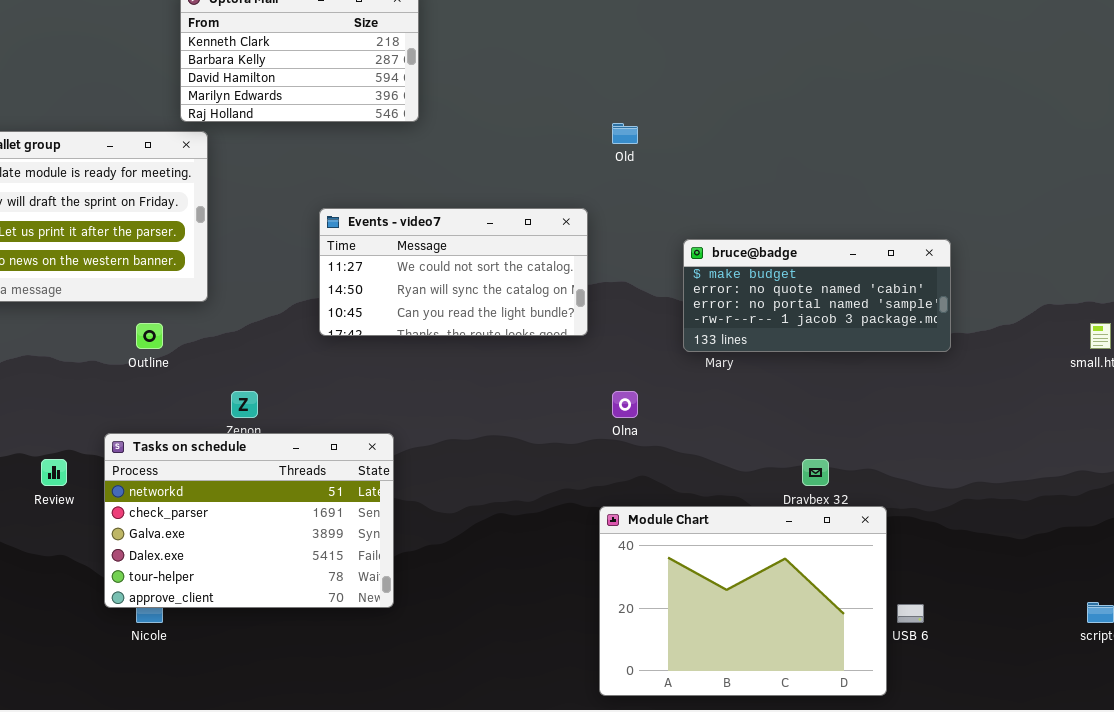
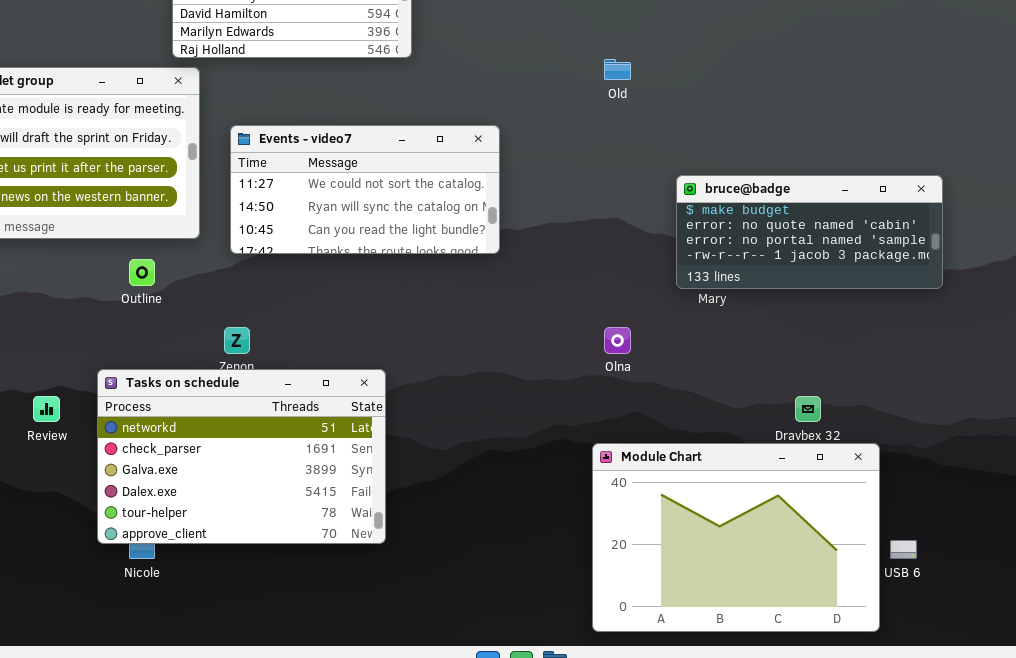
Events - video7: [319,208,588,336] -> [230,125,500,254], moved

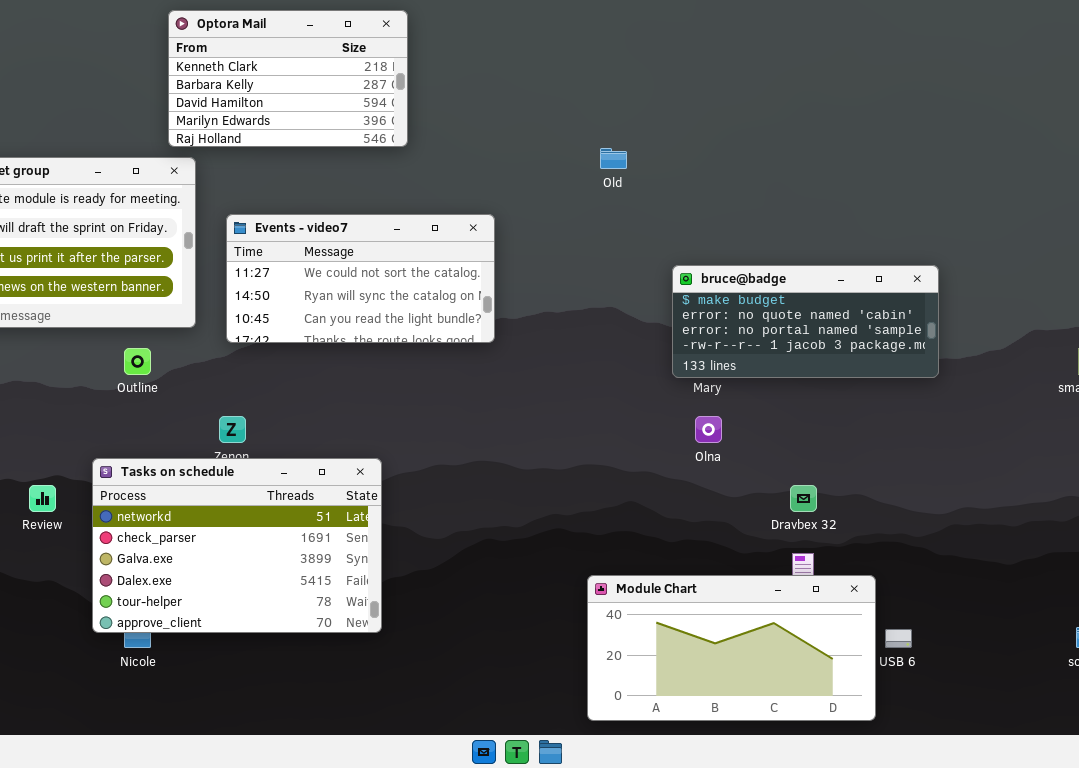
Olna: [604,327,631,354] -> [695,416,722,443], moved
Module Chart: [592,443,880,632] -> [587,575,876,721], resized

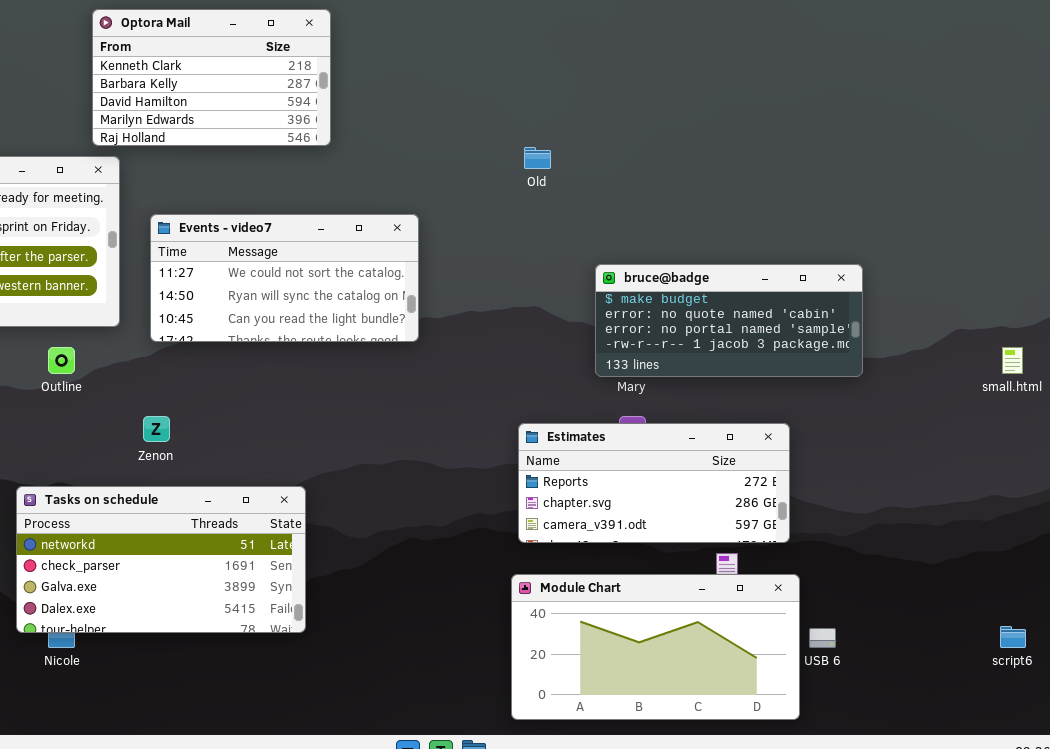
Estimates: none -> [518,423,790,543], opened
Tasks on schedule: [92,458,382,633] -> [16,486,306,633], resized

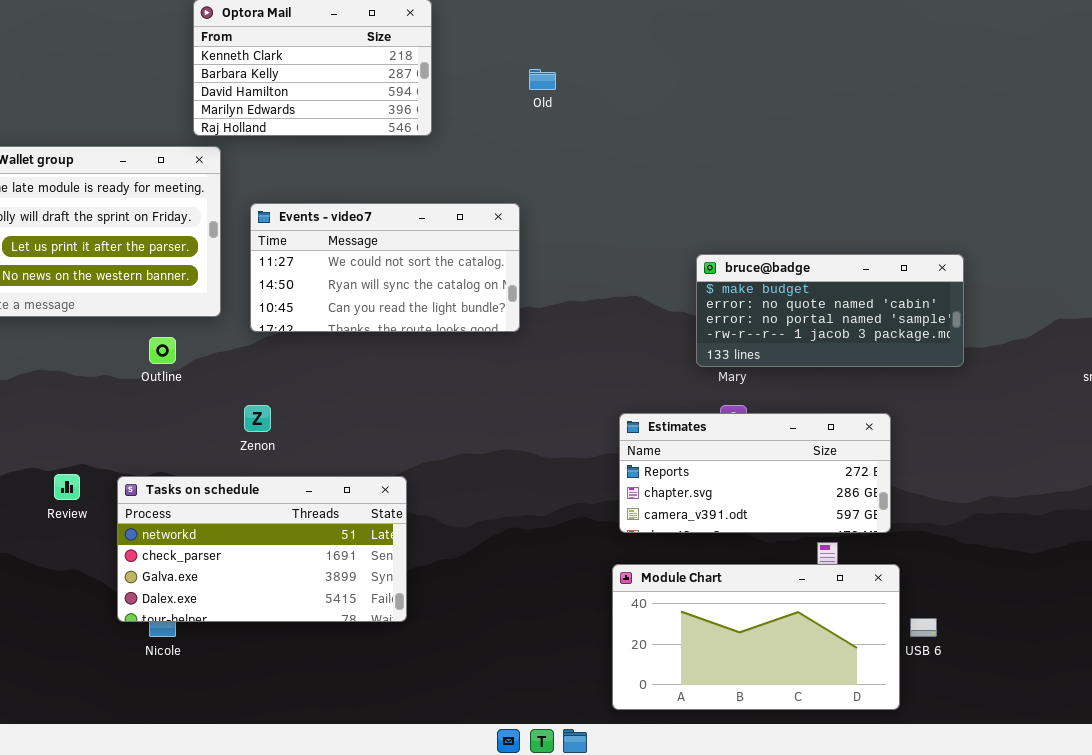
Old: [524,147,551,169] -> [529,69,556,90], moved

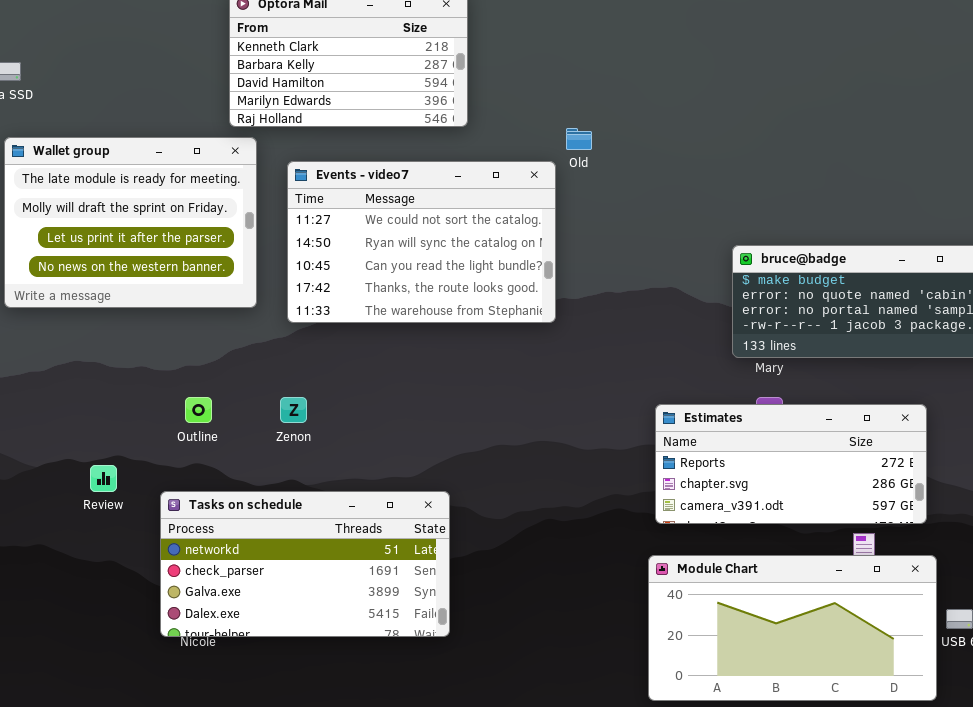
Old: [529,69,556,90] -> [566,128,592,150], moved
Events - video7: [250,203,520,332] -> [287,161,556,323], resized
Outline: [149,337,176,364] -> [185,397,212,423], moved
Tasks on schedule: [117,476,407,622] -> [160,491,450,637], moved

